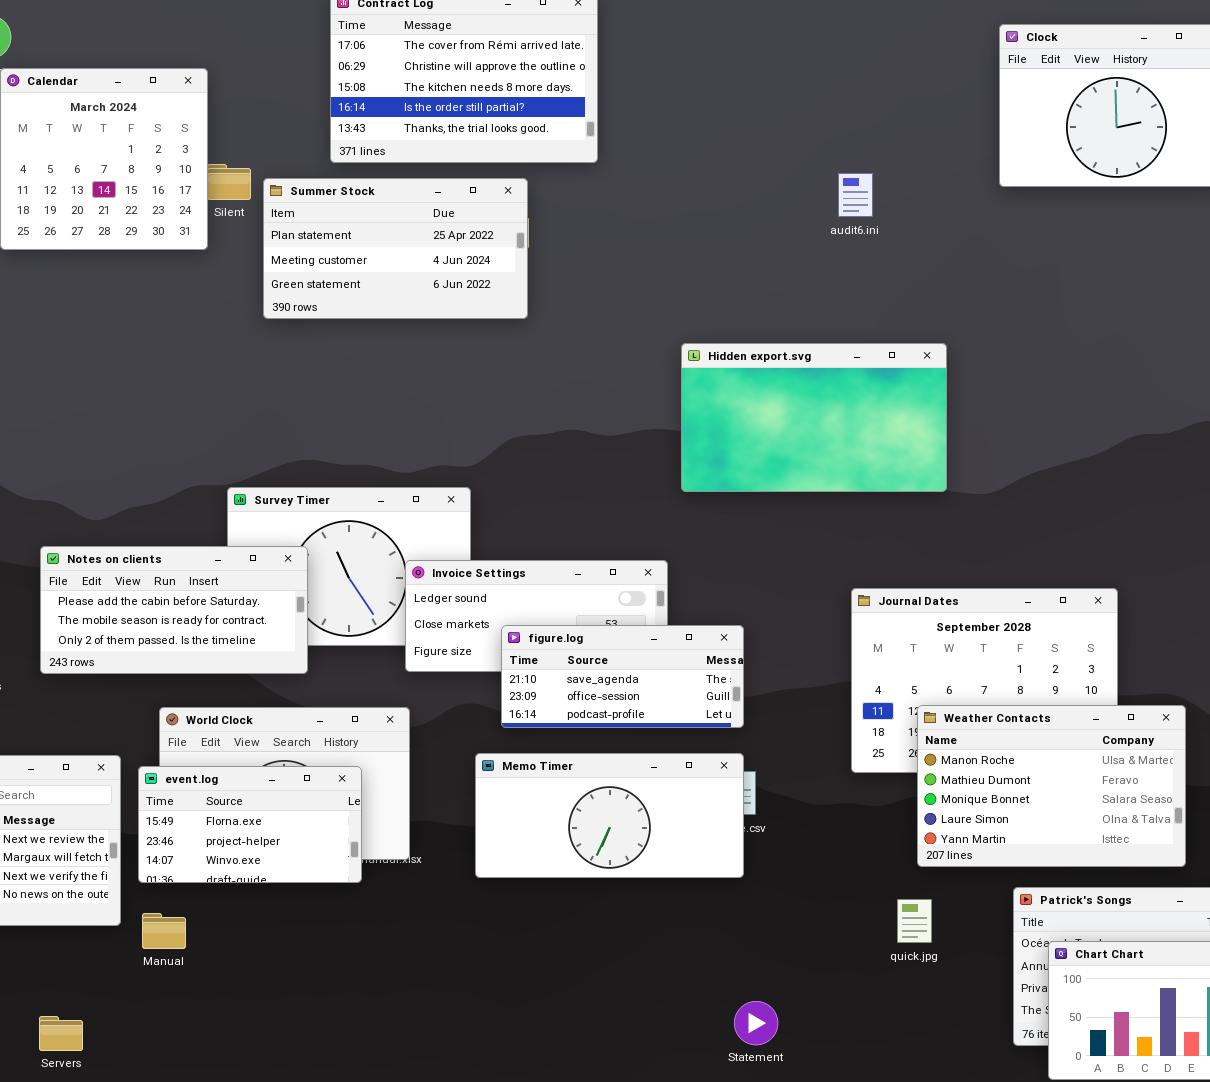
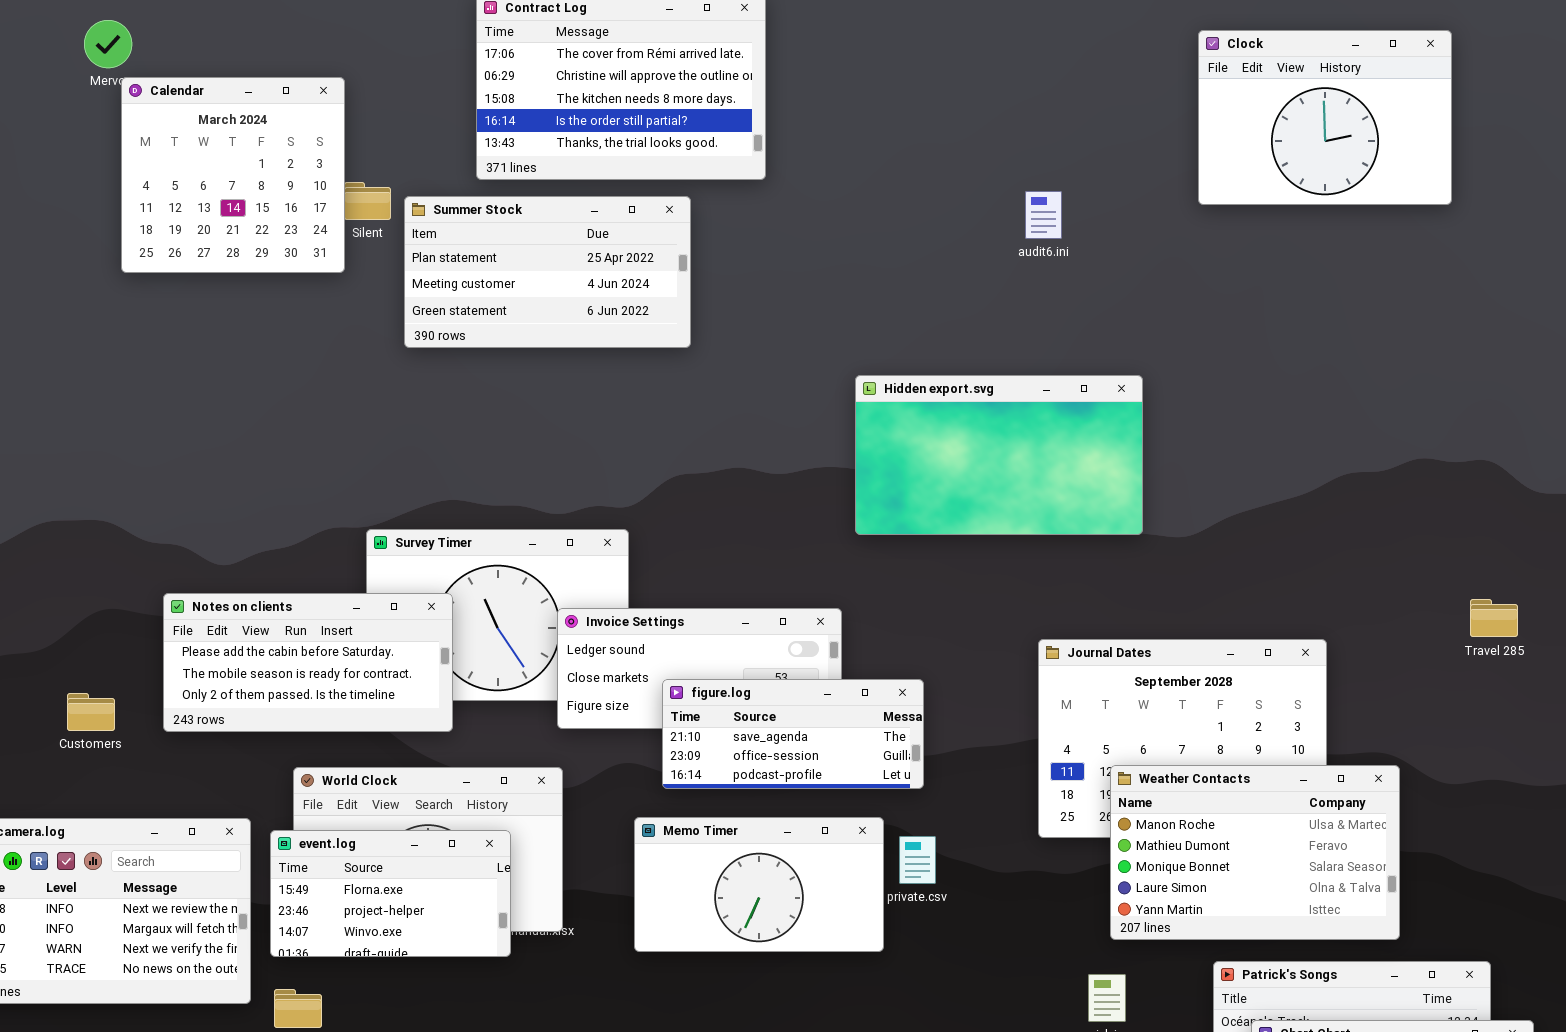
Memo Timer: [475,753,744,878] -> [634,817,884,952], resized

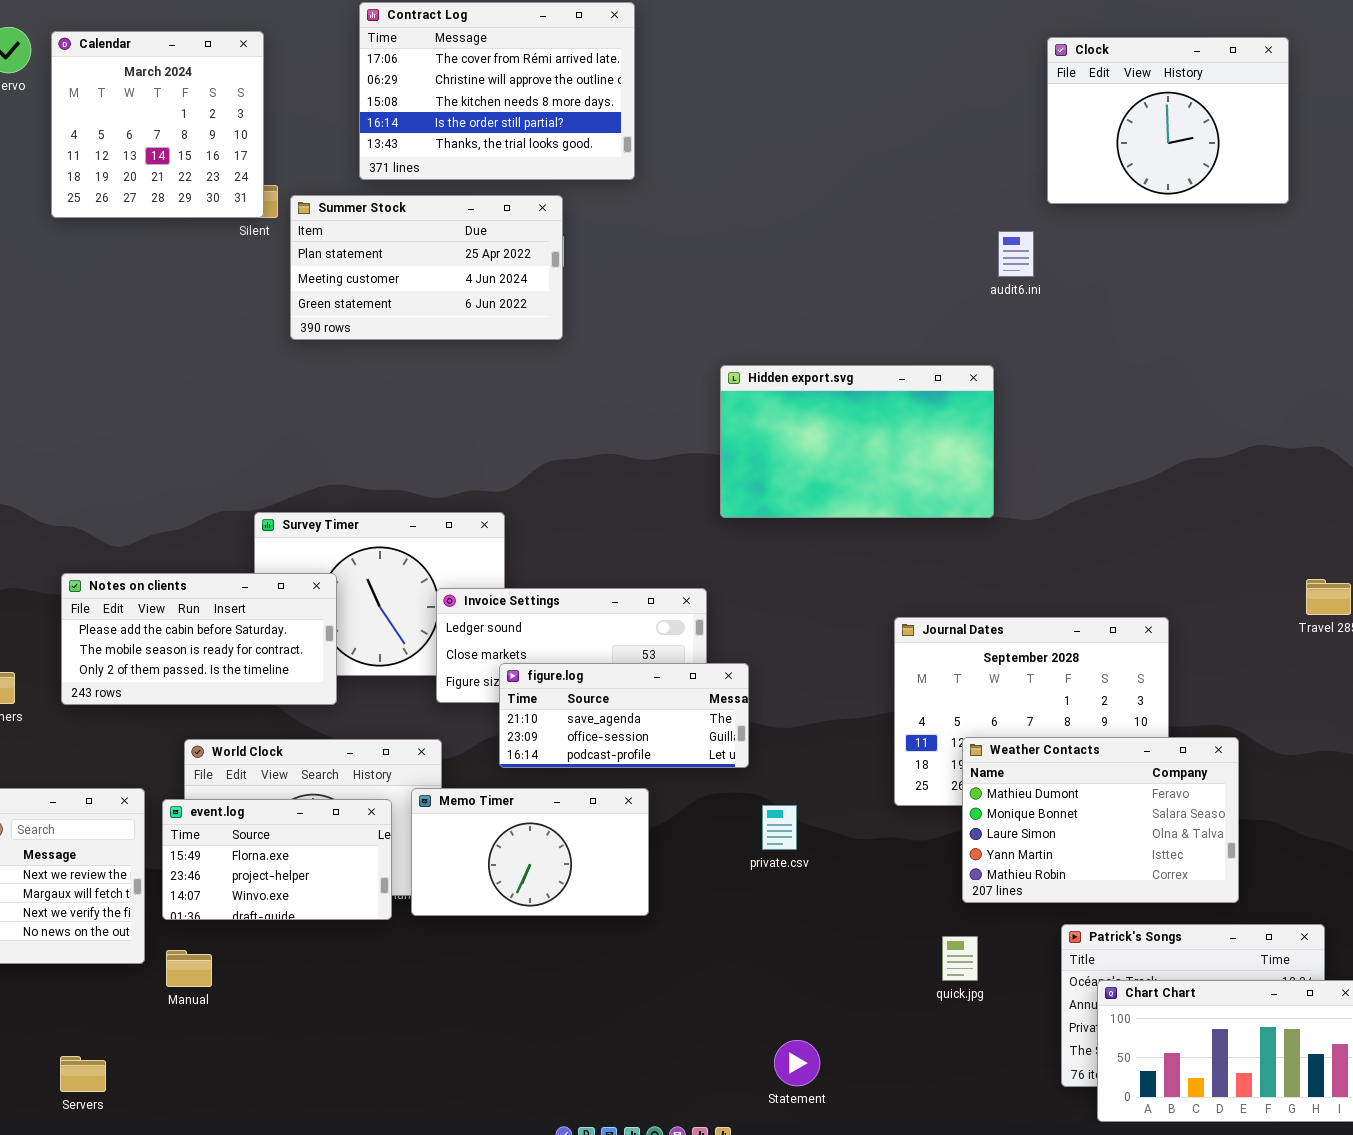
Calendar: [121,77,345,273] -> [51,31,264,218], moved
audit6.ini: [1025,191,1062,239] -> [998,231,1034,277], moved
figure.log: [662,679,924,789] -> [499,663,749,768], moved
Weather Contacts: [1110,765,1400,940] -> [962,737,1239,903], scrolled down 1 row
Memo Timer: [634,817,884,952] -> [411,788,649,916], moved

